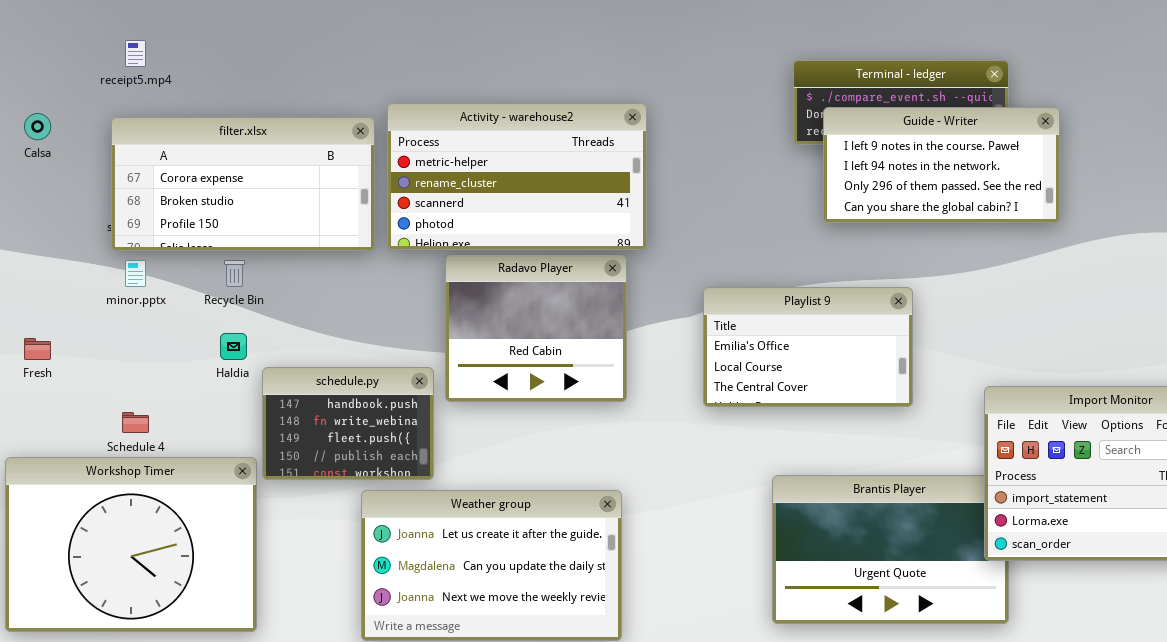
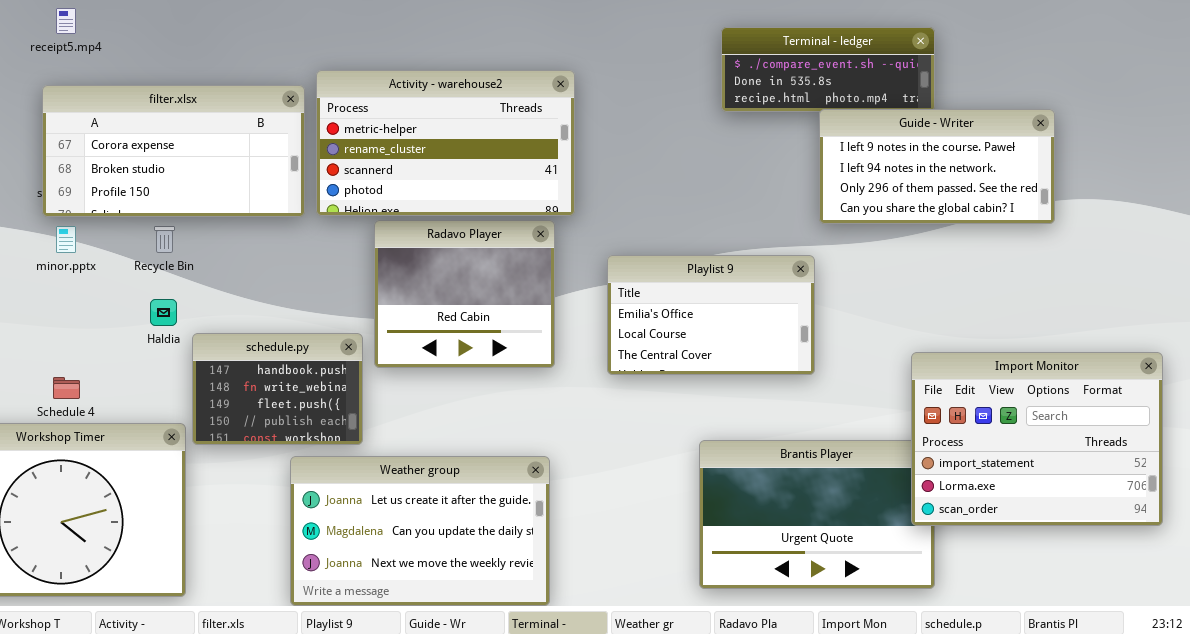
Guide - Writer: [823,107,1060,223] -> [819,109,1055,224], moved
Playlist 9: [703,287,913,407] -> [607,255,815,375], moved

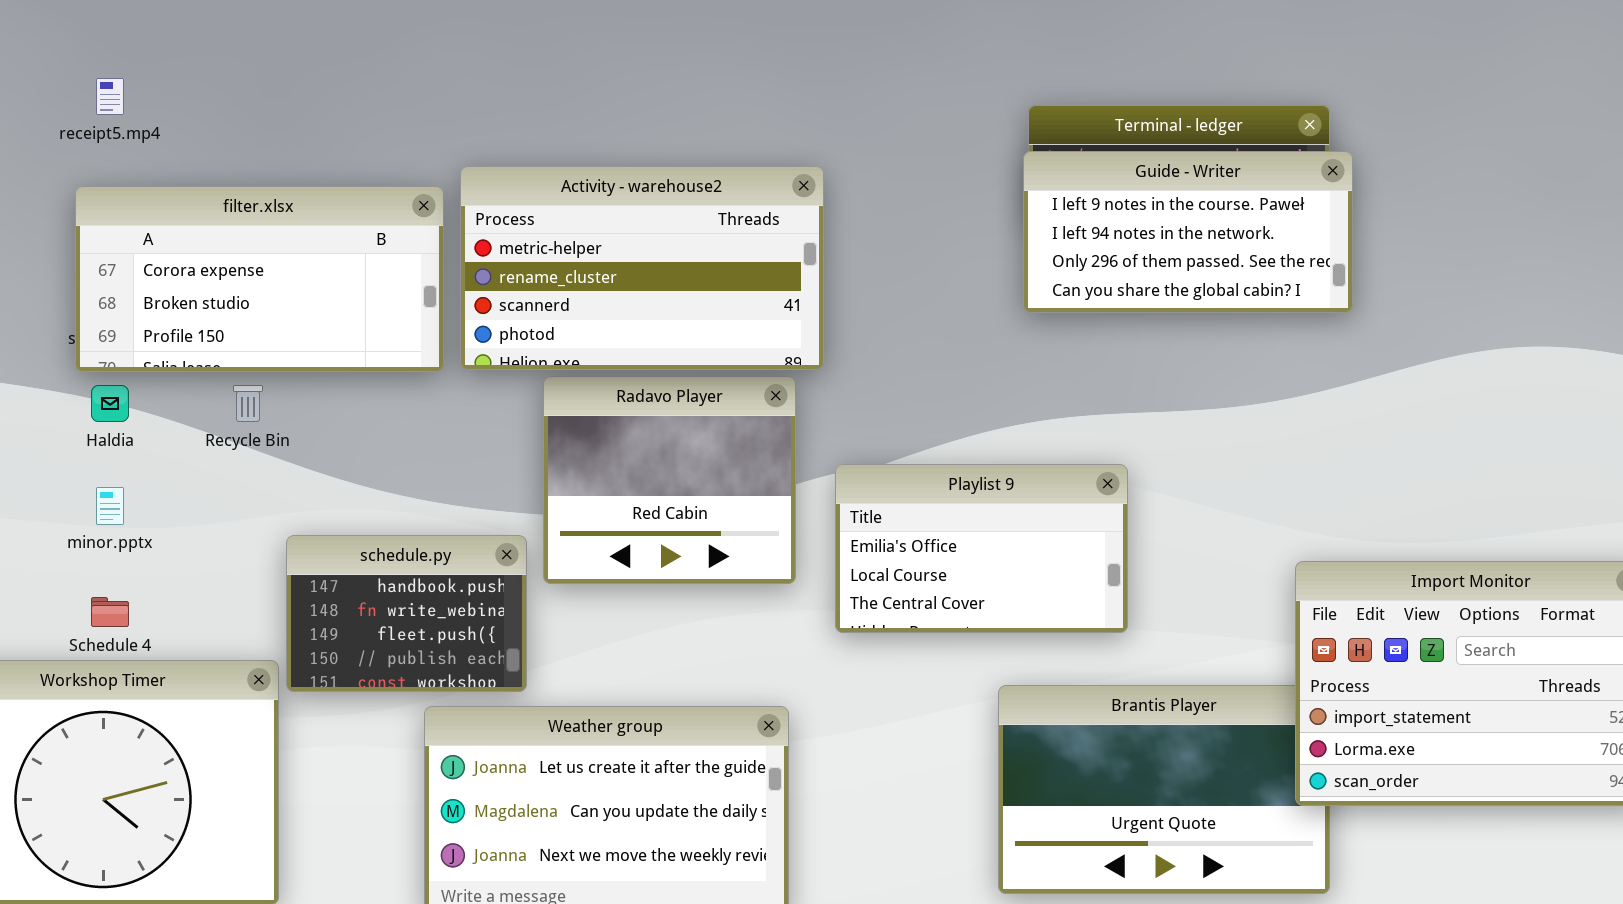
Guide - Writer: [819,109,1055,224] -> [1023,151,1353,313], moved
minor.pptx: [56,226,76,253] -> [96,487,124,525], moved
Playlist 9: [607,255,815,375] -> [835,464,1128,633], moved
Haldia: [150,299,177,326] -> [91,385,129,422], moved

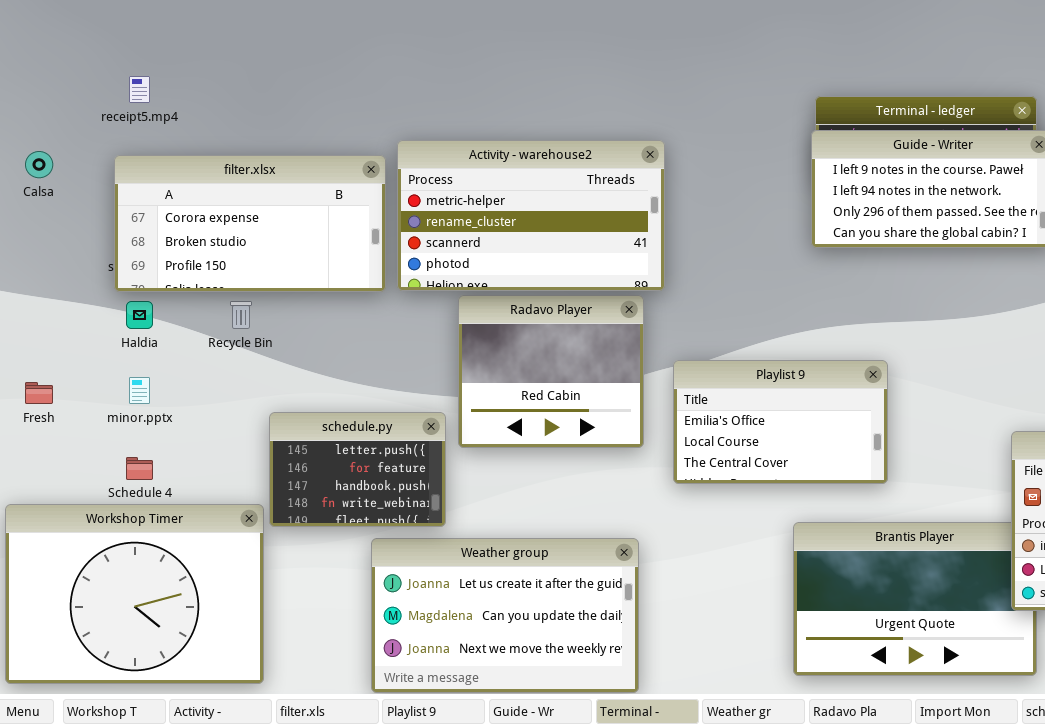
schedule.py: [286,535,527,692] -> [269,412,446,527], scrolled up 2 rows

